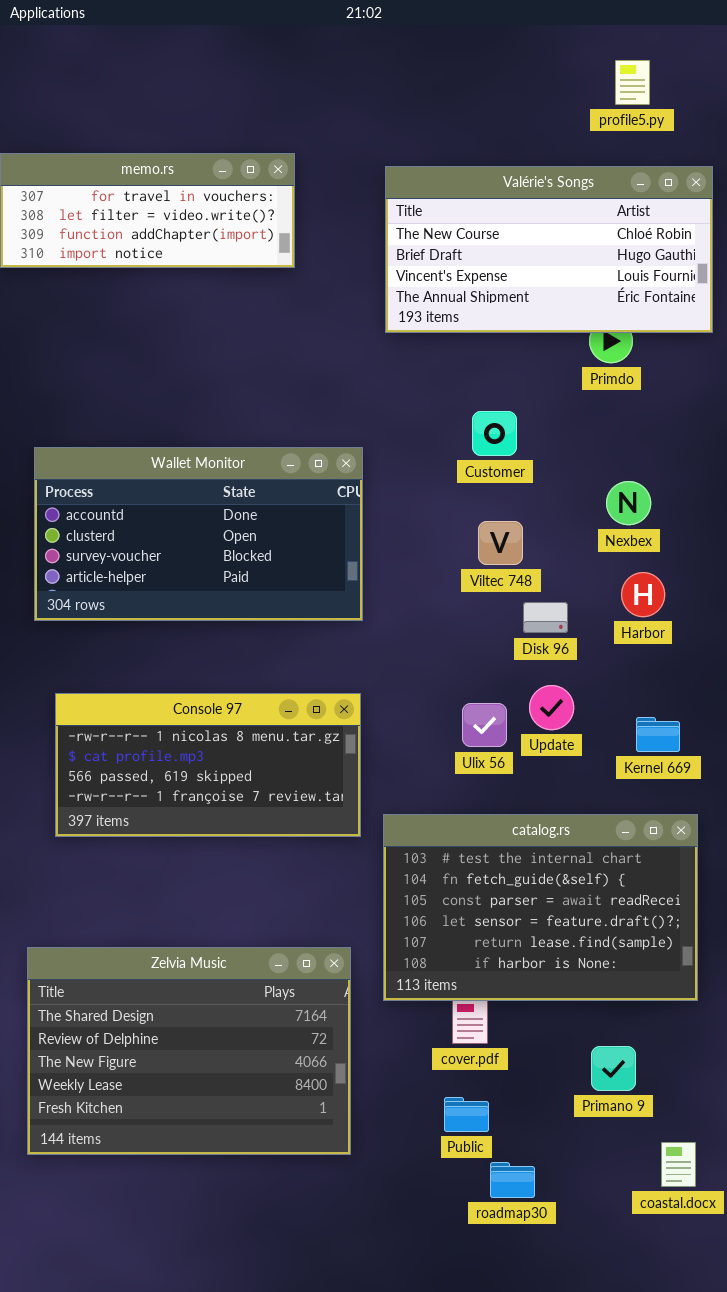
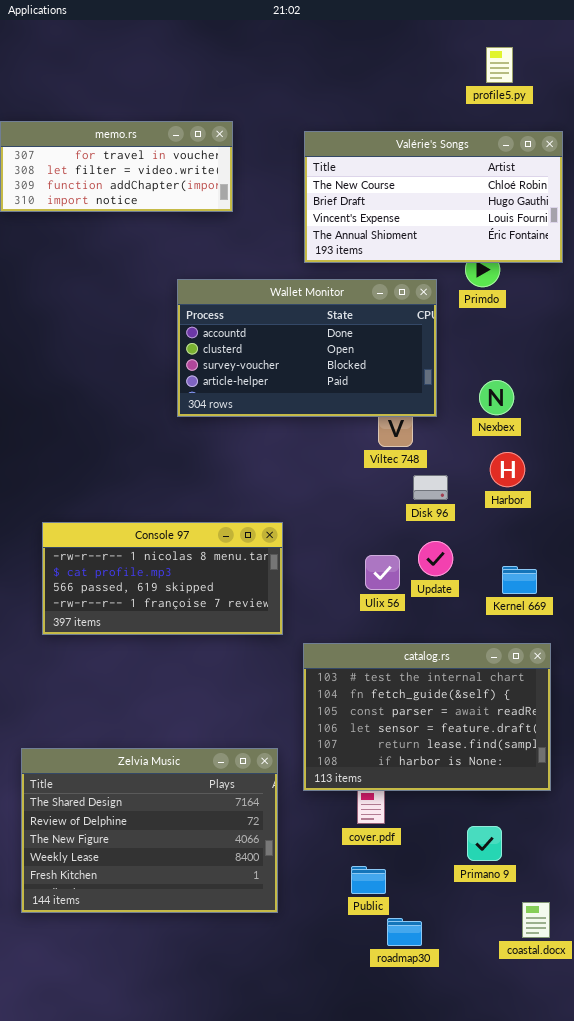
Wallet Monitor: [34,447,363,621] -> [177,279,437,417], moved
Console 97: [55,693,361,837] -> [42,522,283,635], moved

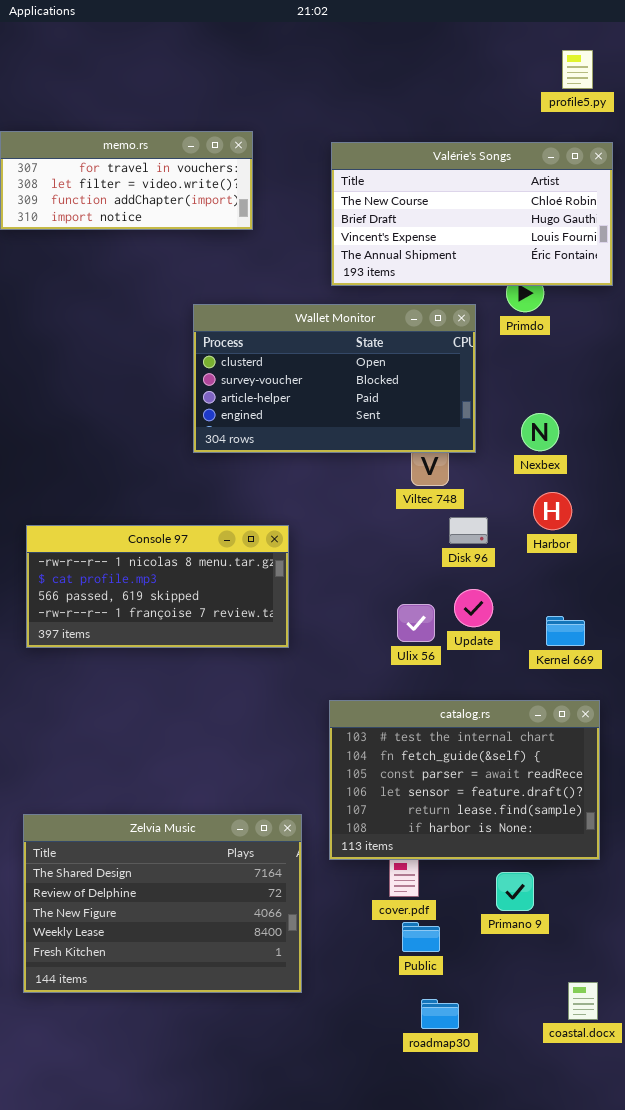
profile5.py: [486,47,513,83] -> [562,50,593,89], moved
Wallet Monitor: [177,279,437,417] -> [193,304,476,453], scrolled down 1 row
Console 97: [42,522,283,635] -> [26,525,289,648], moved
Primano 9: [467,826,502,861] -> [496,872,534,911], moved
Public: [351,866,386,894] -> [402,922,440,952], moved

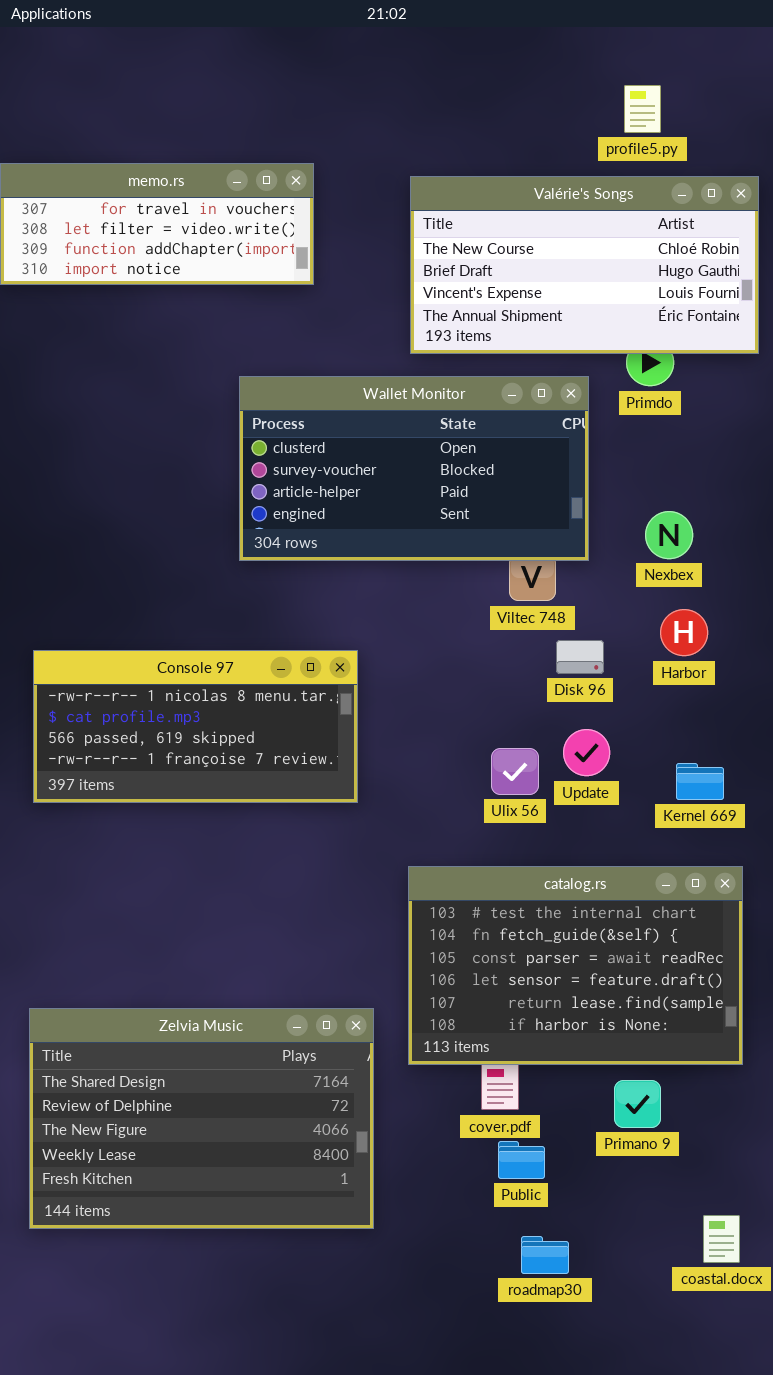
profile5.py: [562,50,593,89] -> [624,85,661,133], moved

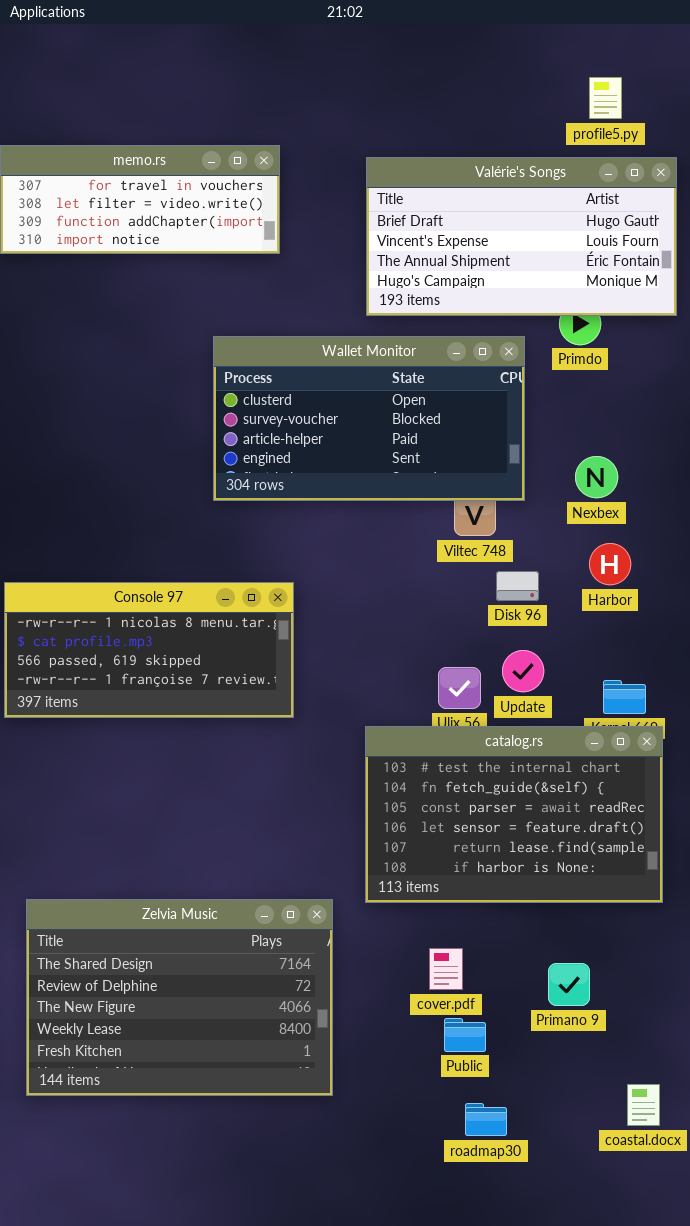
profile5.py: [624,85,661,133] -> [589,77,622,119], moved
Valérie's Songs: [410,176,759,354] -> [366,157,677,316], scrolled down 1 row
Console 97: [33,650,358,803] -> [4,582,294,718], moved
catalog.rs: [408,866,743,1065] -> [365,726,663,903], moved

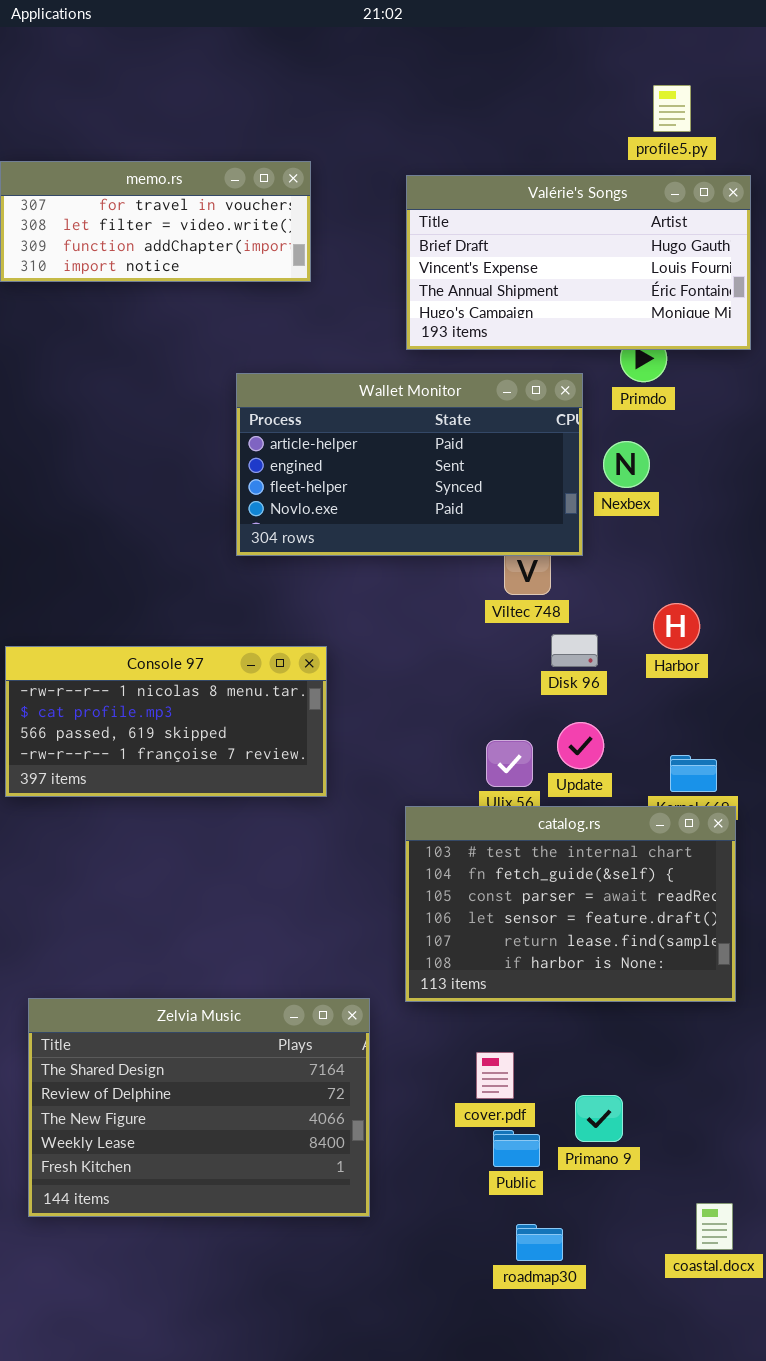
Wallet Monitor: [213,336,525,501] -> [236,373,583,556], scrolled down 2 rows
Nexbex: [575,456,618,498] -> [603,441,650,488], moved
Primano 9: [548,963,590,1006] -> [575,1095,623,1142], moved

